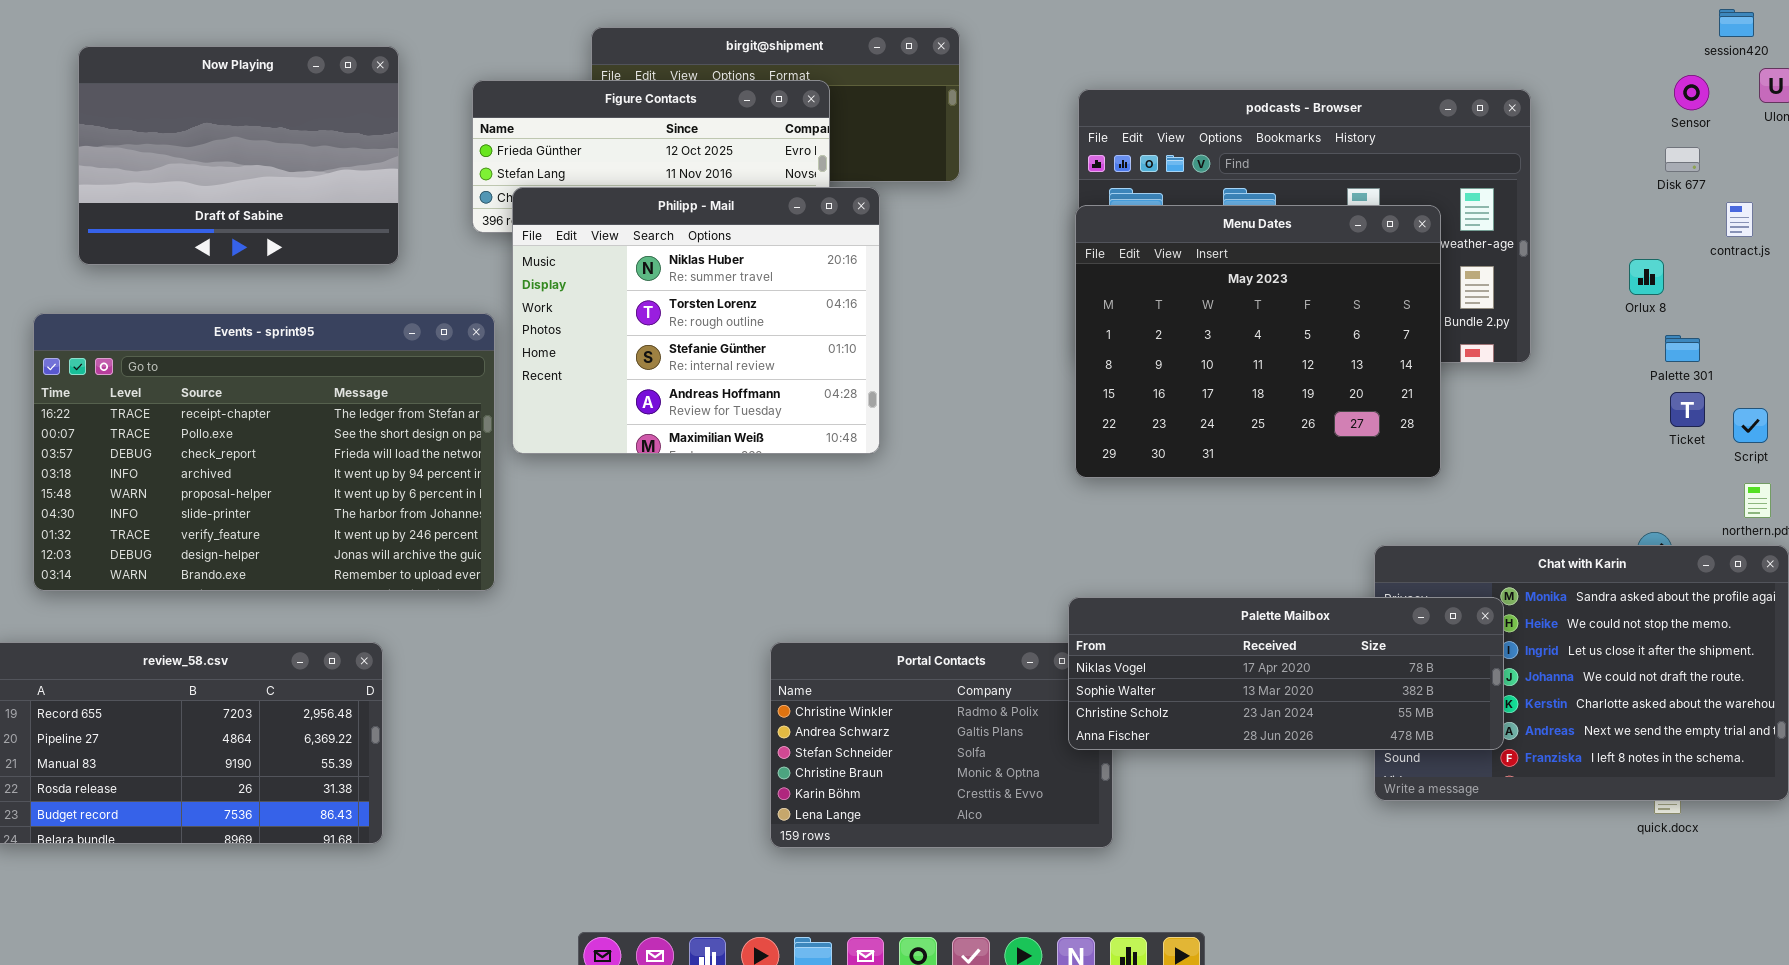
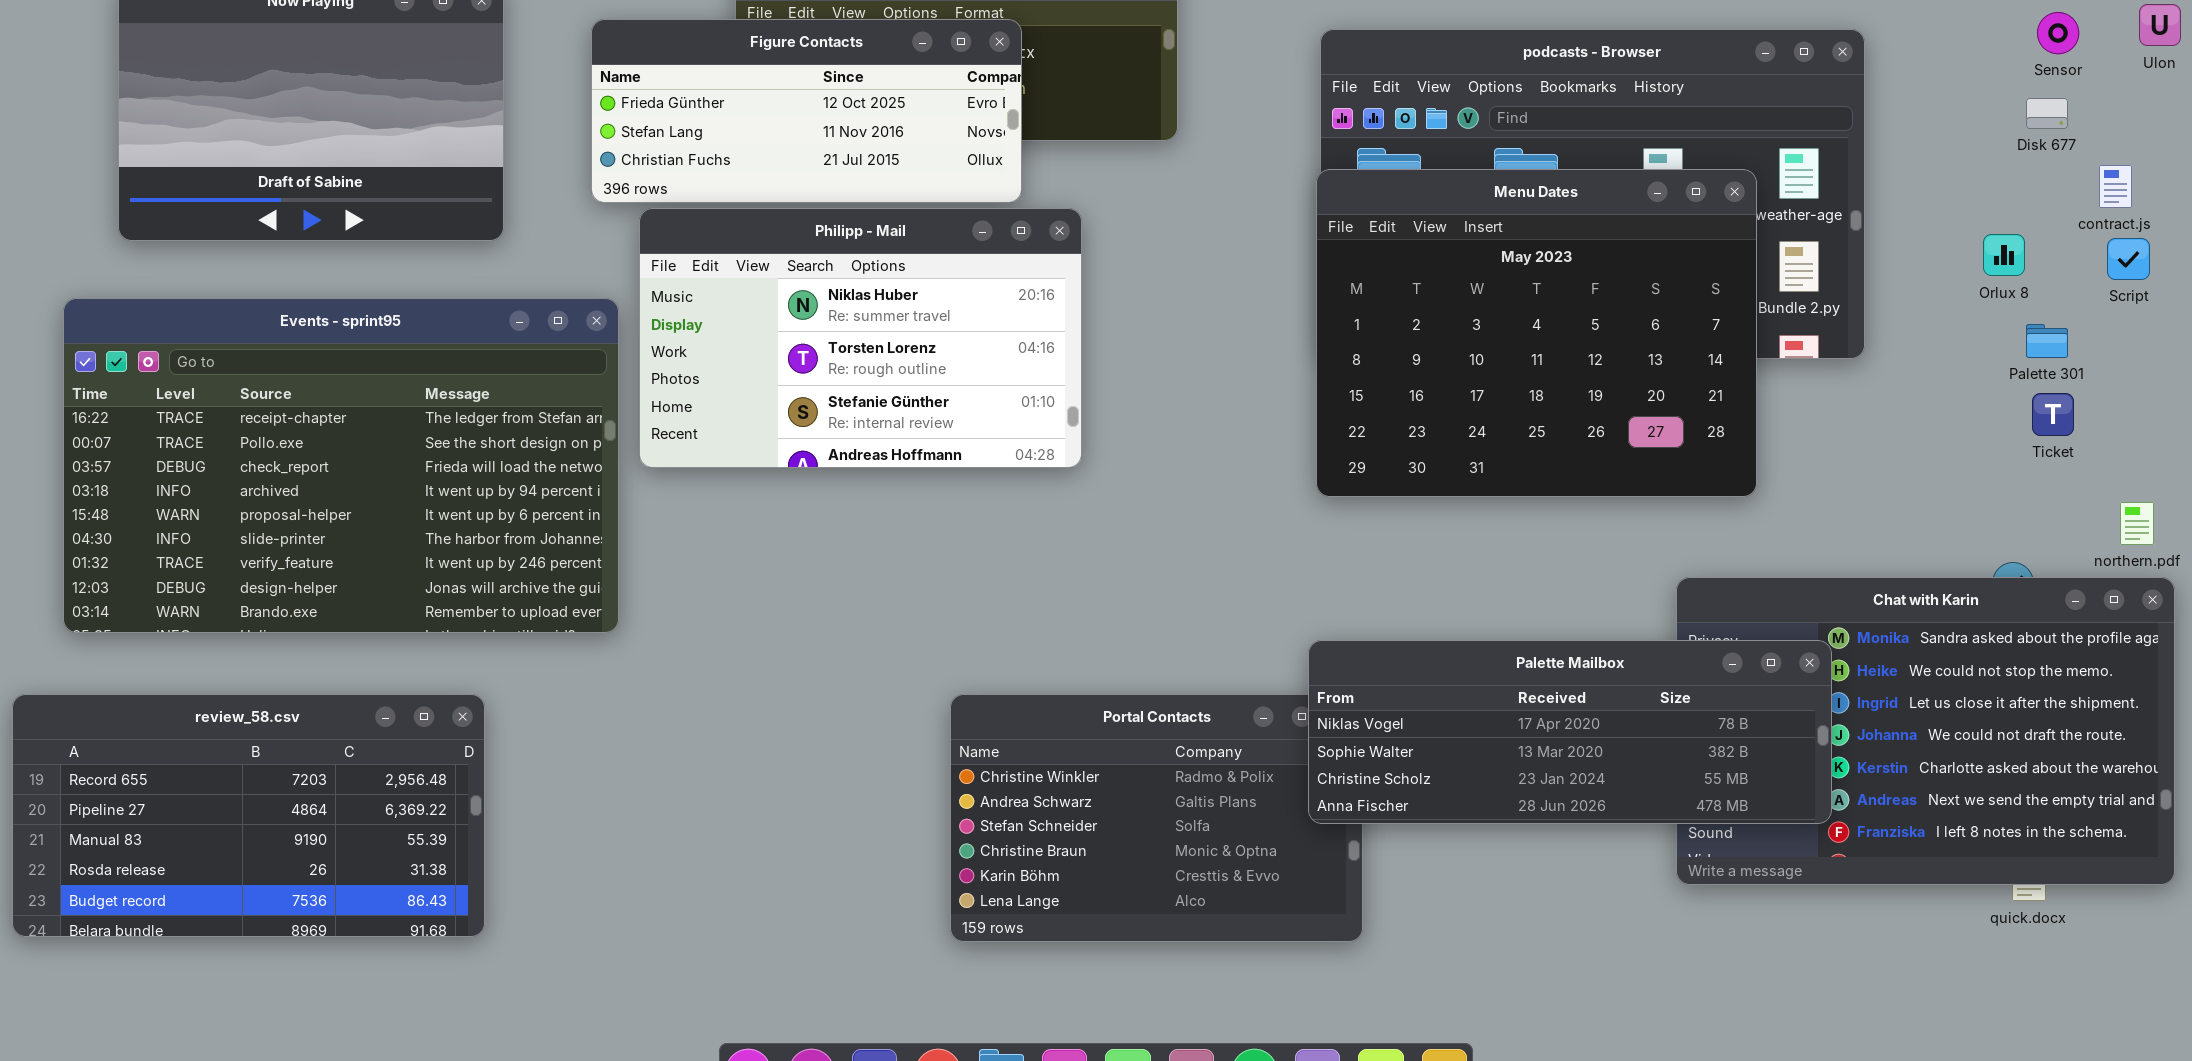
Philipp - Mail: [512,187,880,454] -> [639,208,1082,468], resized
Script: [1733,408,1768,443] -> [2107,238,2150,280], moved

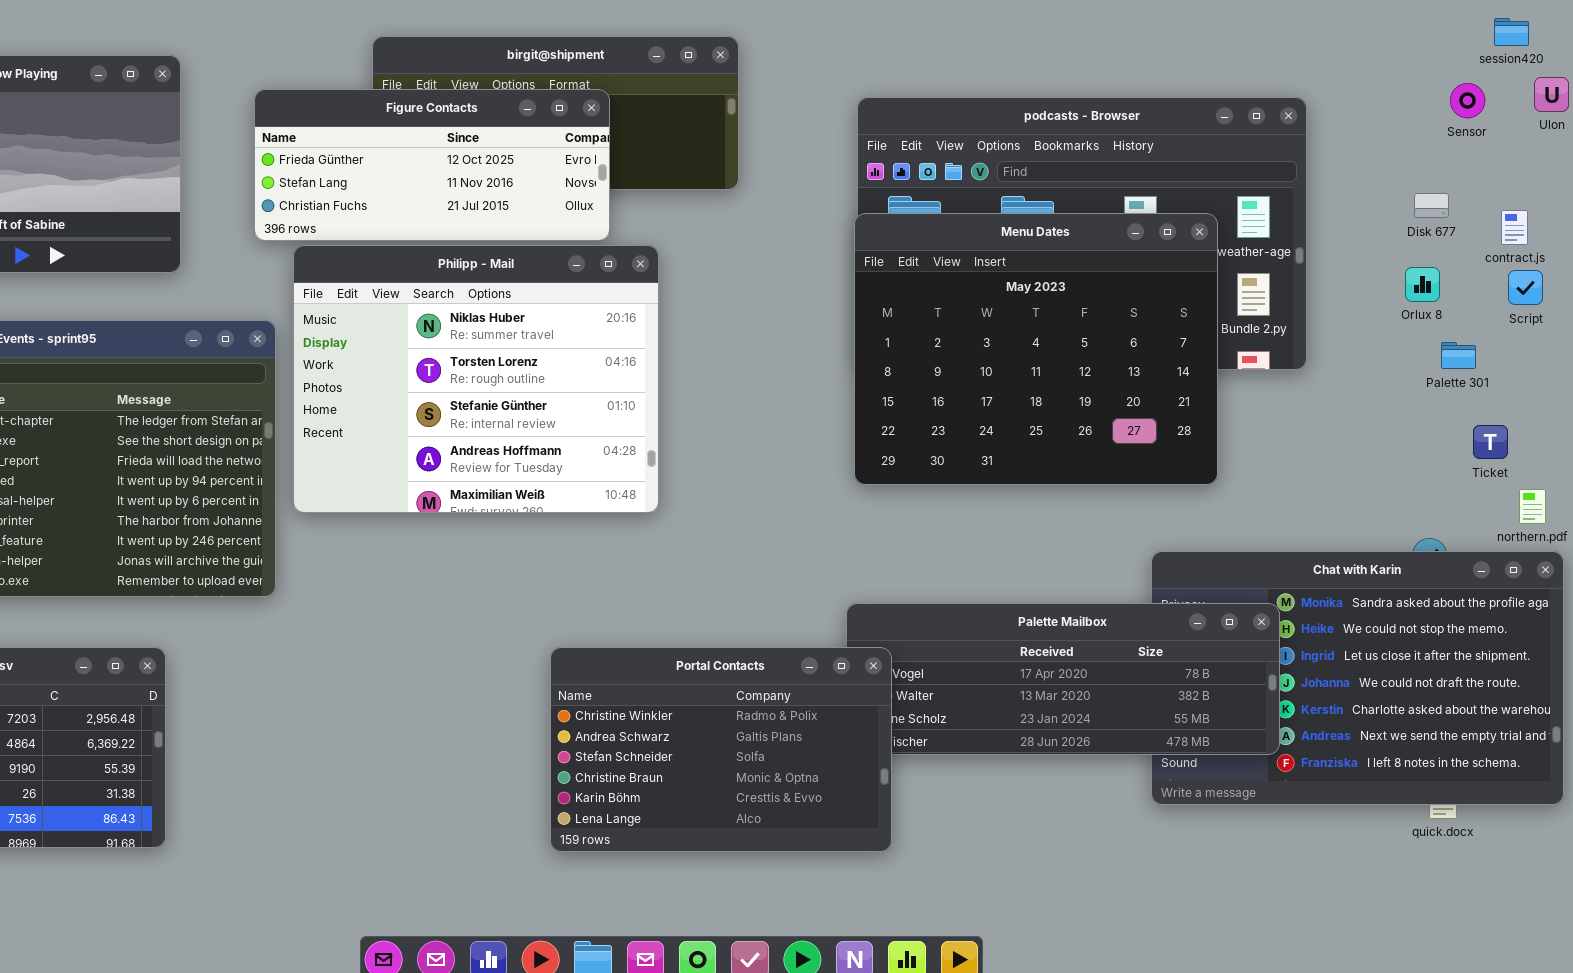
Disk 677: [2026,98,2068,129] -> [1414,193,1449,218], moved
Philipp - Mail: [639,208,1082,468] -> [293,245,659,513], resized
Ticket: [2032,393,2074,436] -> [1473,425,1508,459], moved
Portal Contacts: [950,694,1363,942] -> [550,647,892,852], raised

